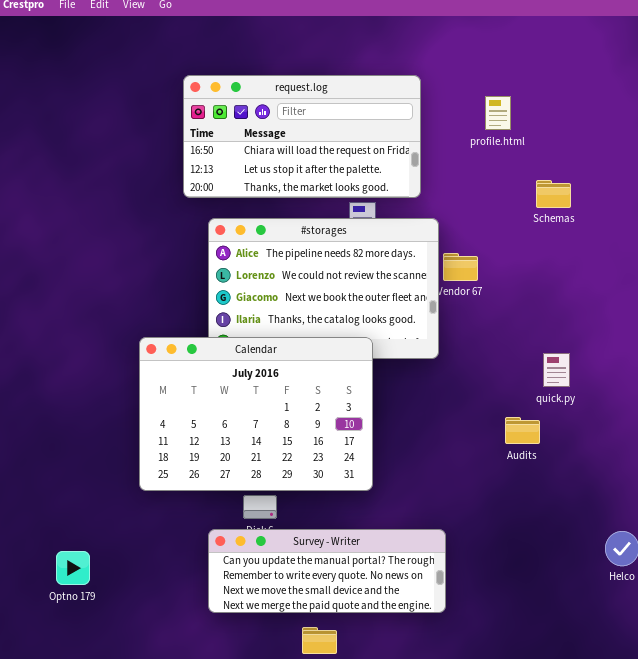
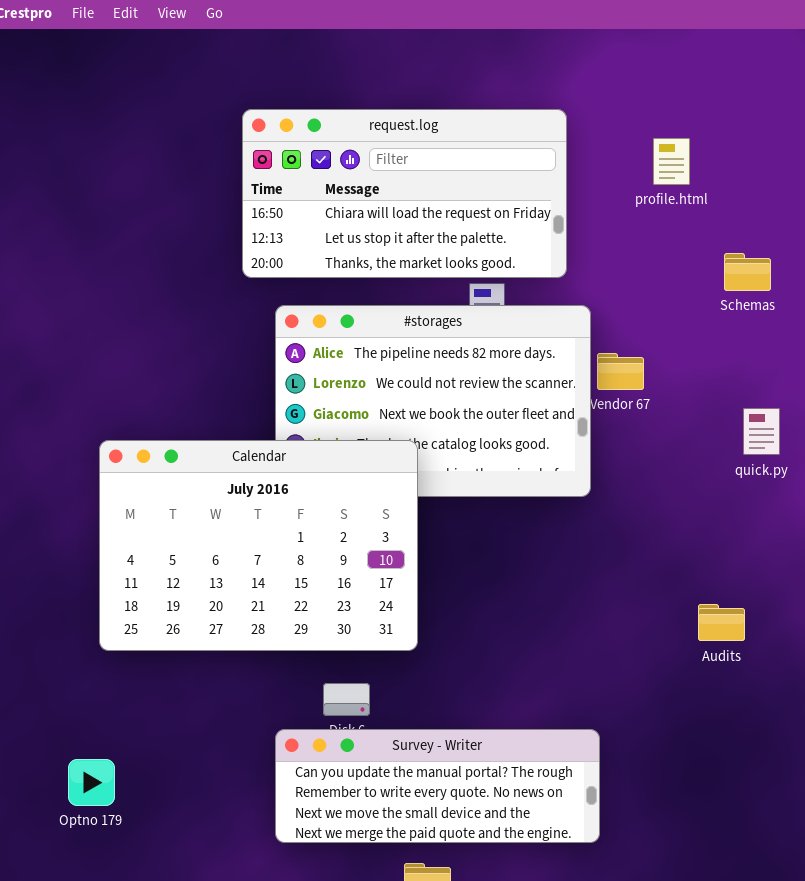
Calendar: [139,337,373,491] -> [99,440,418,651], moved
quick.py: [543,353,570,387] -> [743,408,780,455], moved
Audits: [505,417,540,444] -> [698,604,745,641], moved

